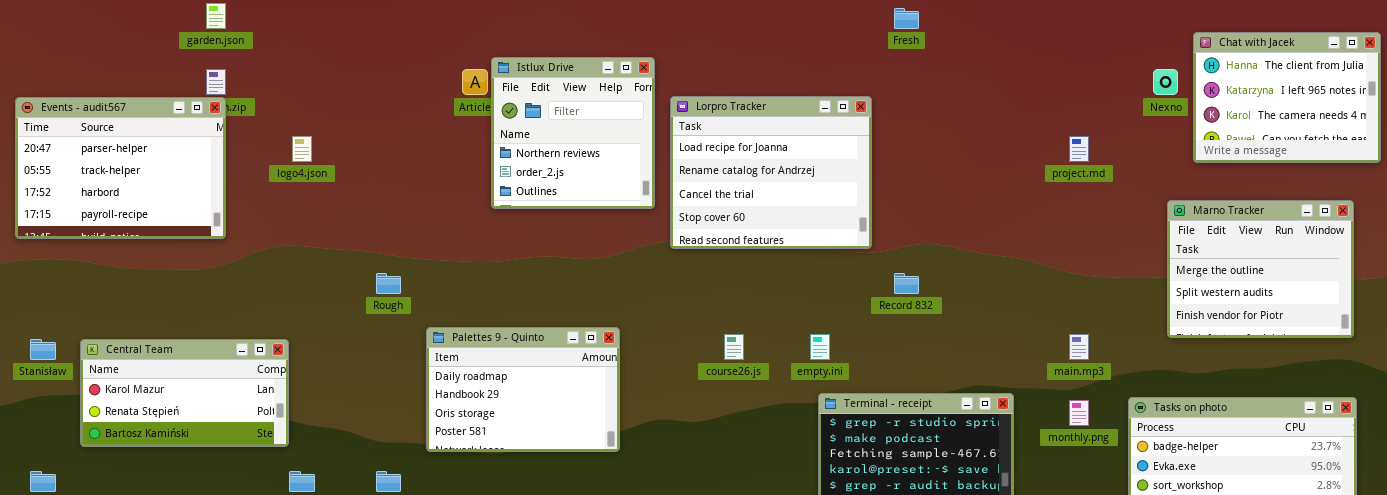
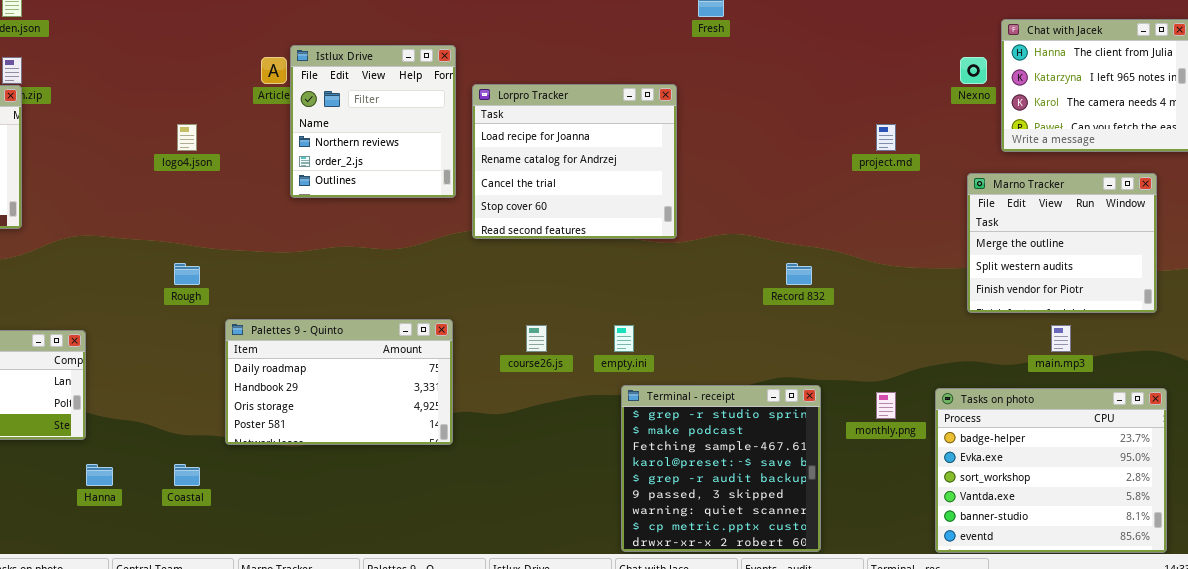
logo4.json: [292,136,312,162] -> [177,124,197,151], moved
Marno Tracker: [1167,200,1354,338] -> [967,173,1157,313], moved
Record 832: [894,273,919,294] -> [786,263,812,285], moved
Palettes 9 - Quinto: [426,327,620,452] -> [225,319,453,445], resized
main.mp3: [1069,334,1089,360] -> [1051,325,1071,352], moved

